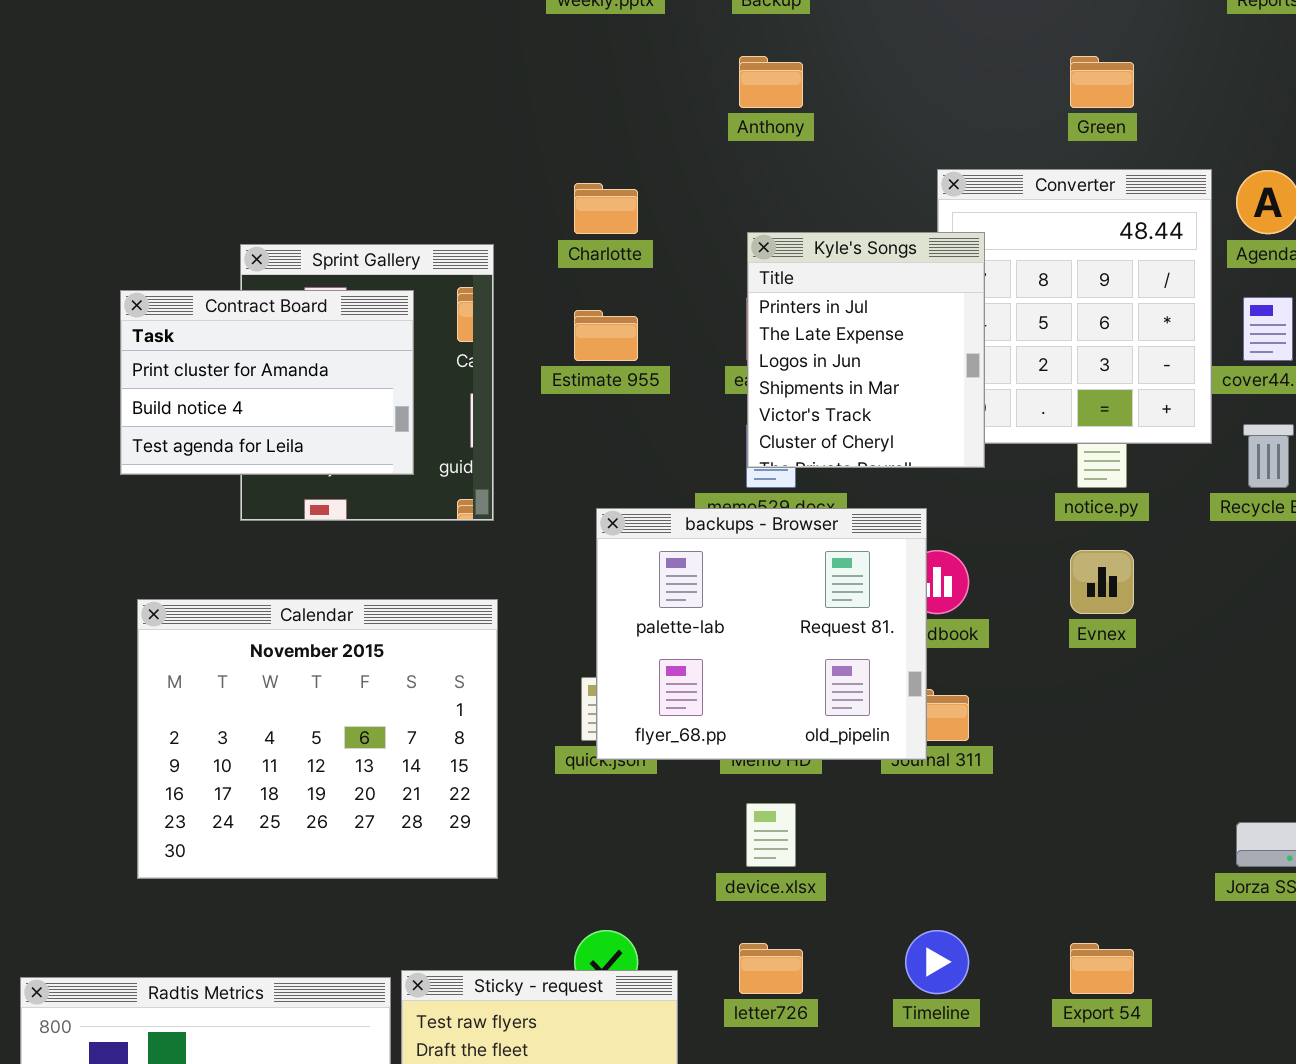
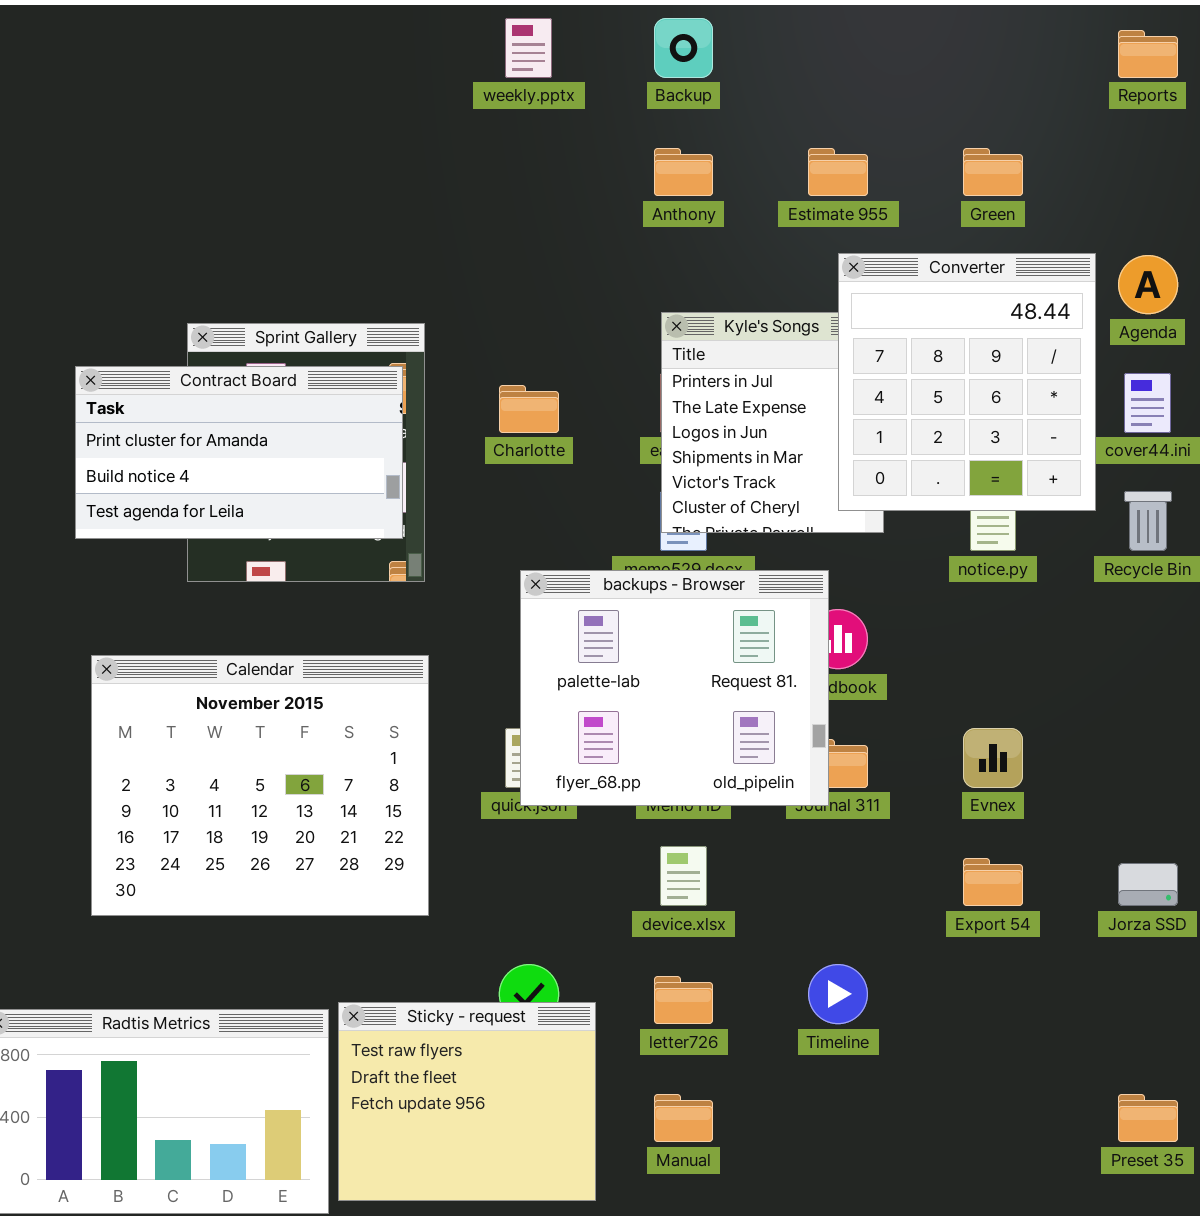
Converter: [937,169,1212,444] -> [838,253,1096,511], raised
Charlotte: [574,183,638,234] -> [499,385,559,433], moved
Contract Board: [120,290,414,475] -> [75,366,403,539], resized
Estimate 955: [574,310,638,361] -> [808,148,868,196], moved
Evnex: [1070,550,1134,614] -> [963,728,1023,788], moved
Export 54: [1070,943,1134,994] -> [963,858,1023,906], moved

